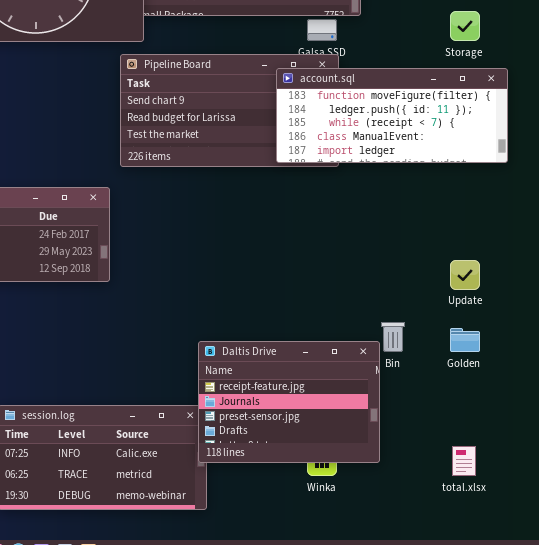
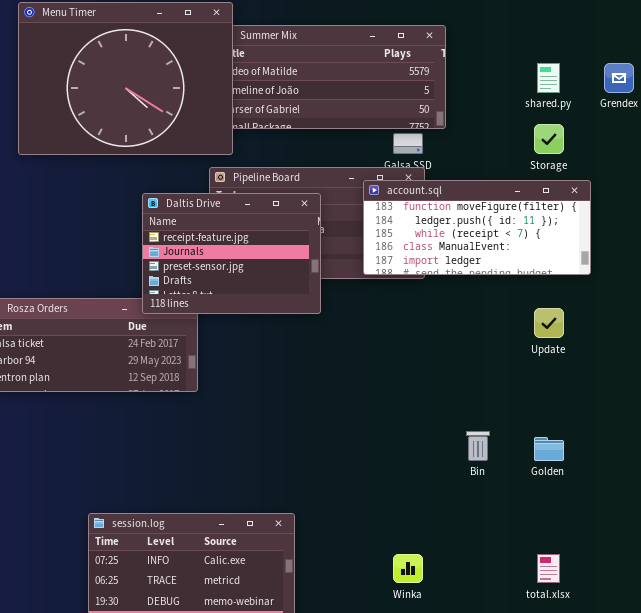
Update: [450,260,480,290] -> [534,308,564,338], moved
Daltis Drive: [198,341,380,463] -> [142,193,321,314], moved

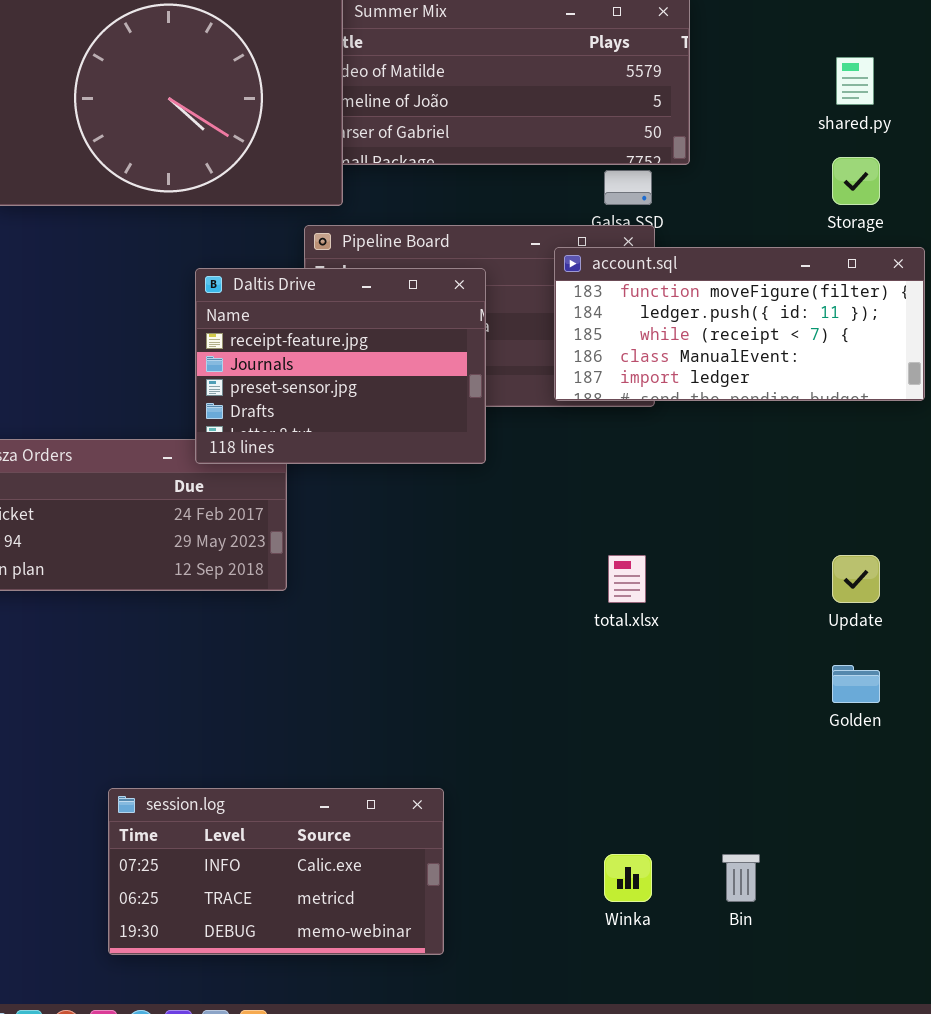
Update: [534,308,564,338] -> [832,555,880,603], moved
Bin: [466,431,490,461] -> [722,854,760,902], moved
total.xlsx: [537,554,560,583] -> [608,555,646,603], moved

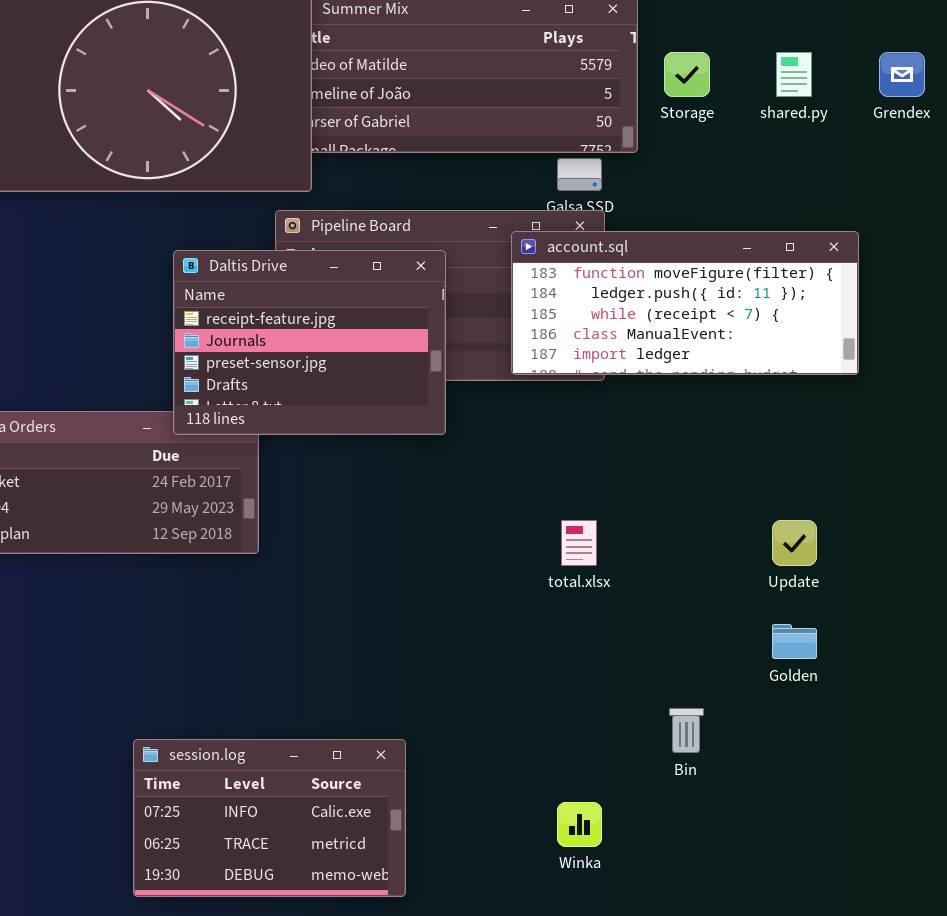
Storage: [832,157,880,205] -> [664,52,710,97], moved
session.log: [108,788,444,955] -> [133,739,406,897], resized
Bin: [722,854,760,902] -> [669,708,704,753], moved

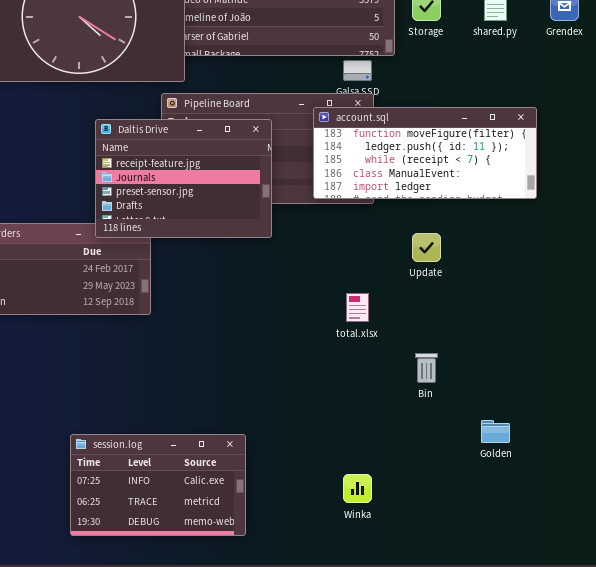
Update: [772,520,817,566] -> [412,233,441,262], moved
Golden: [772,624,817,659] -> [481,420,510,443], moved
Bin: [669,708,704,753] -> [415,353,438,383], moved

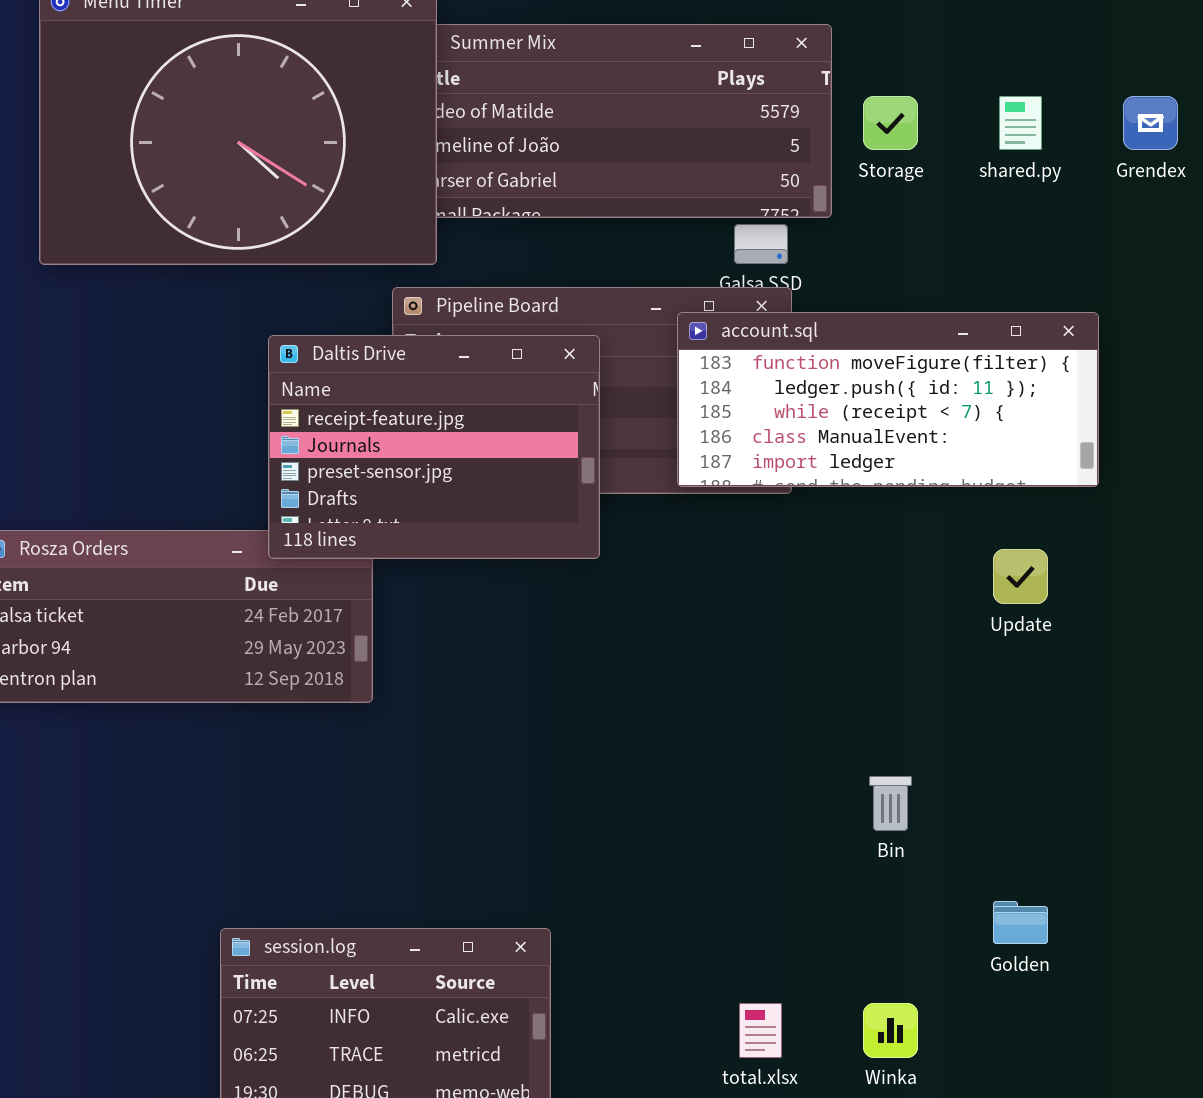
Update: [412,233,441,262] -> [993,549,1048,604], moved
total.xlsx: [346,293,369,322] -> [739,1003,782,1058], moved
Winka: [343,474,372,503] -> [863,1003,918,1058], moved

